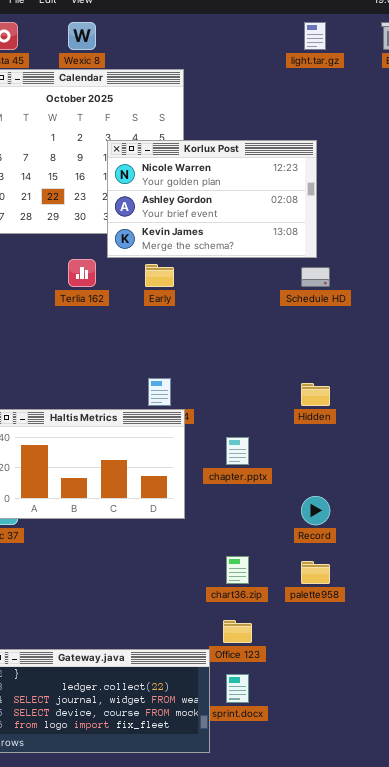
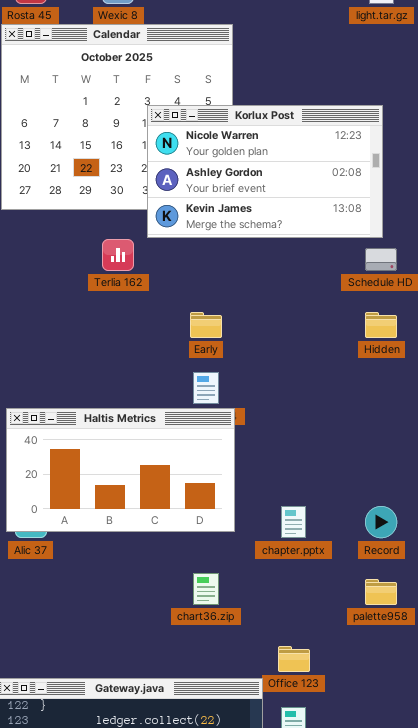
Early: [145,264,174,287] -> [190,312,222,338], moved
Hidden: [301,383,330,406] -> [365,312,397,338], moved
chapter.pptx: [226,437,249,465] -> [281,506,306,538], moved
chart36.zip: [226,556,249,584] -> [193,573,219,605], moved

